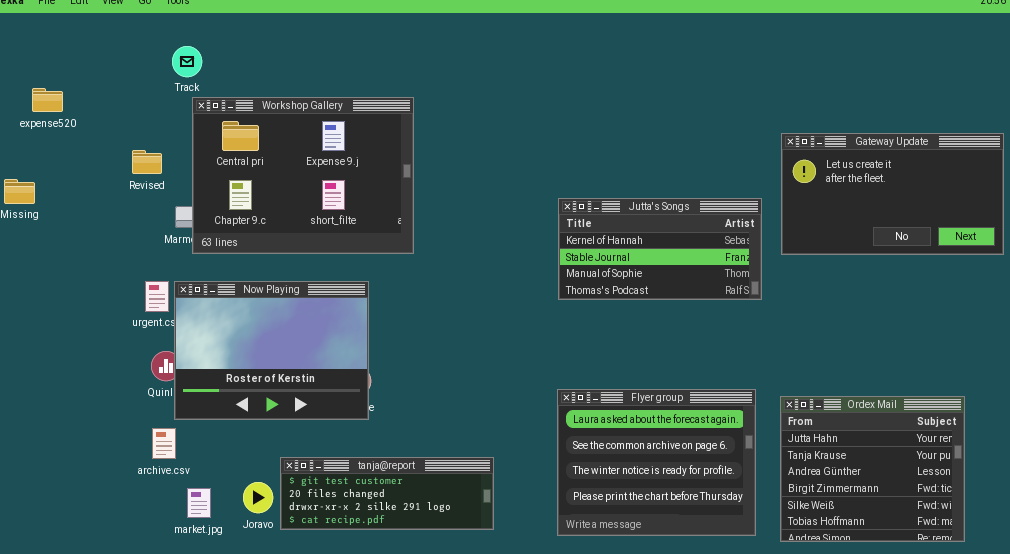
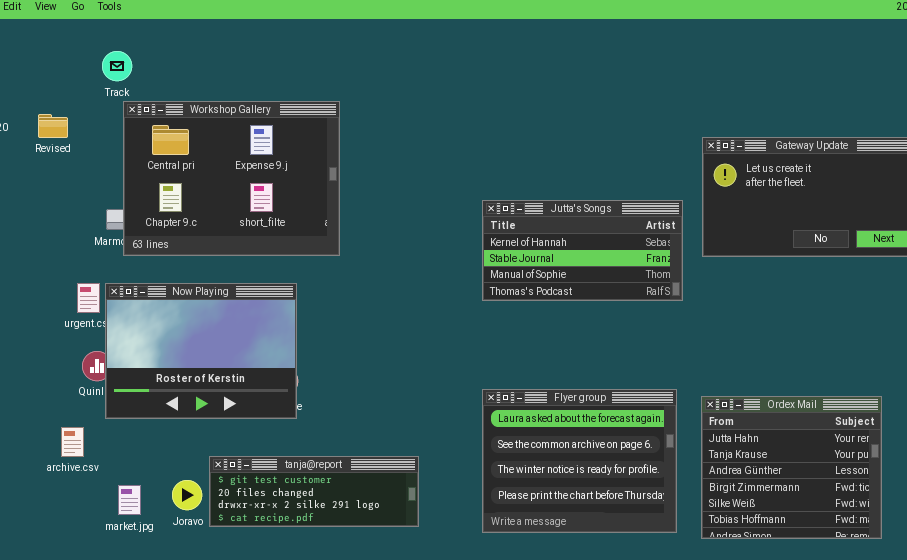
Revised: [132,150,162,174] -> [38,114,68,138], moved
archive.csv: [152,428,176,459] -> [61,427,84,457], moved

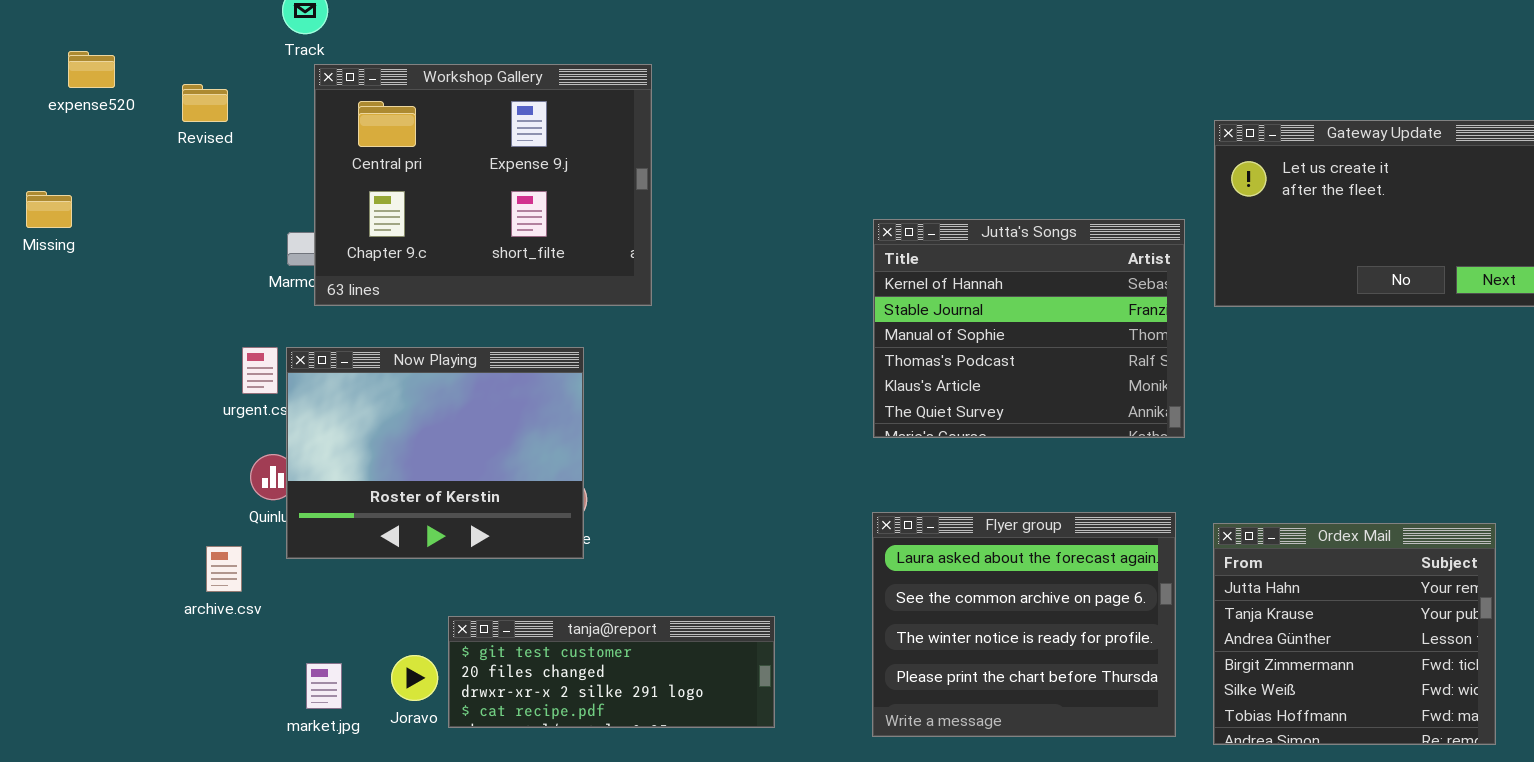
Jutta's Songs: [482,200,683,301] -> [873,219,1185,438], resized
archive.csv: [61,427,84,457] -> [206,546,242,592], moved

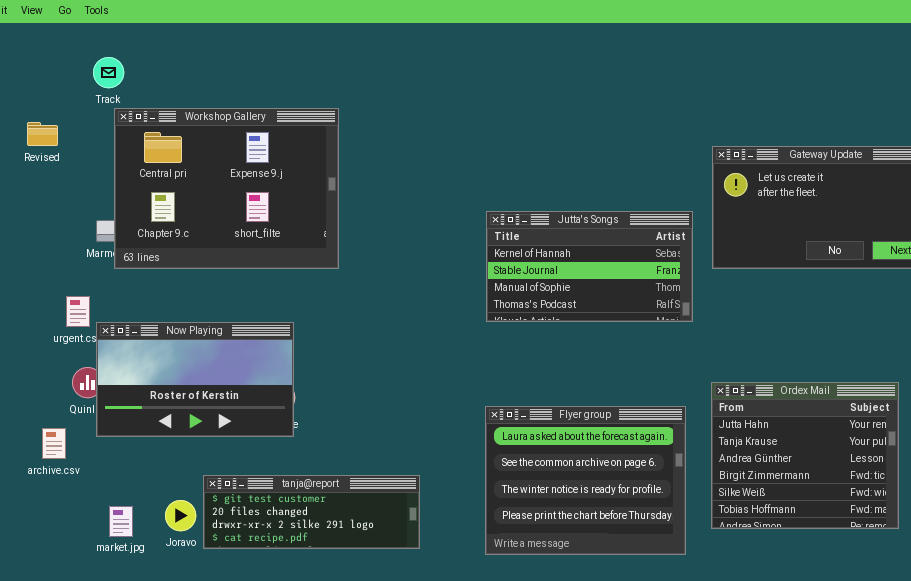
Jutta's Songs: [873,219,1185,438] -> [486,211,693,322], resized
Now Playing: [286,347,584,559] -> [96,322,294,437], resized
Ordex Mail: [1213,523,1496,745] -> [711,382,899,529], moved

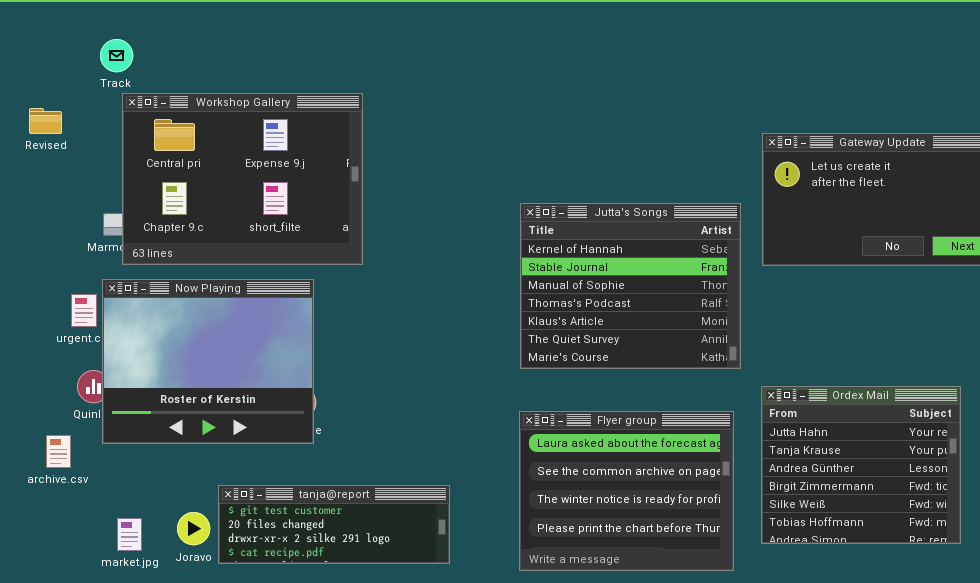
Jutta's Songs: [486,211,693,322] -> [520,203,741,369], resized
Now Playing: [96,322,294,437] -> [102,279,314,444], resized

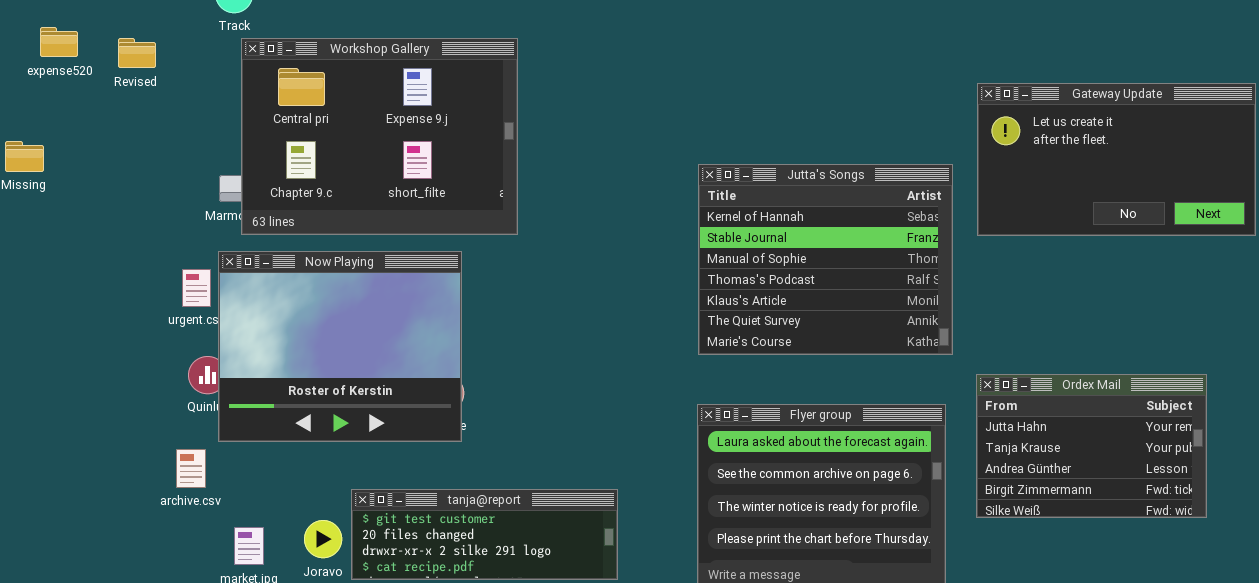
Revised: [29,108,62,134] -> [118,38,156,68], moved
Ordex Mail: [761,386,961,544] -> [976,374,1207,518], resized
archive.csv: [46,435,71,468] -> [176,449,206,488], moved

